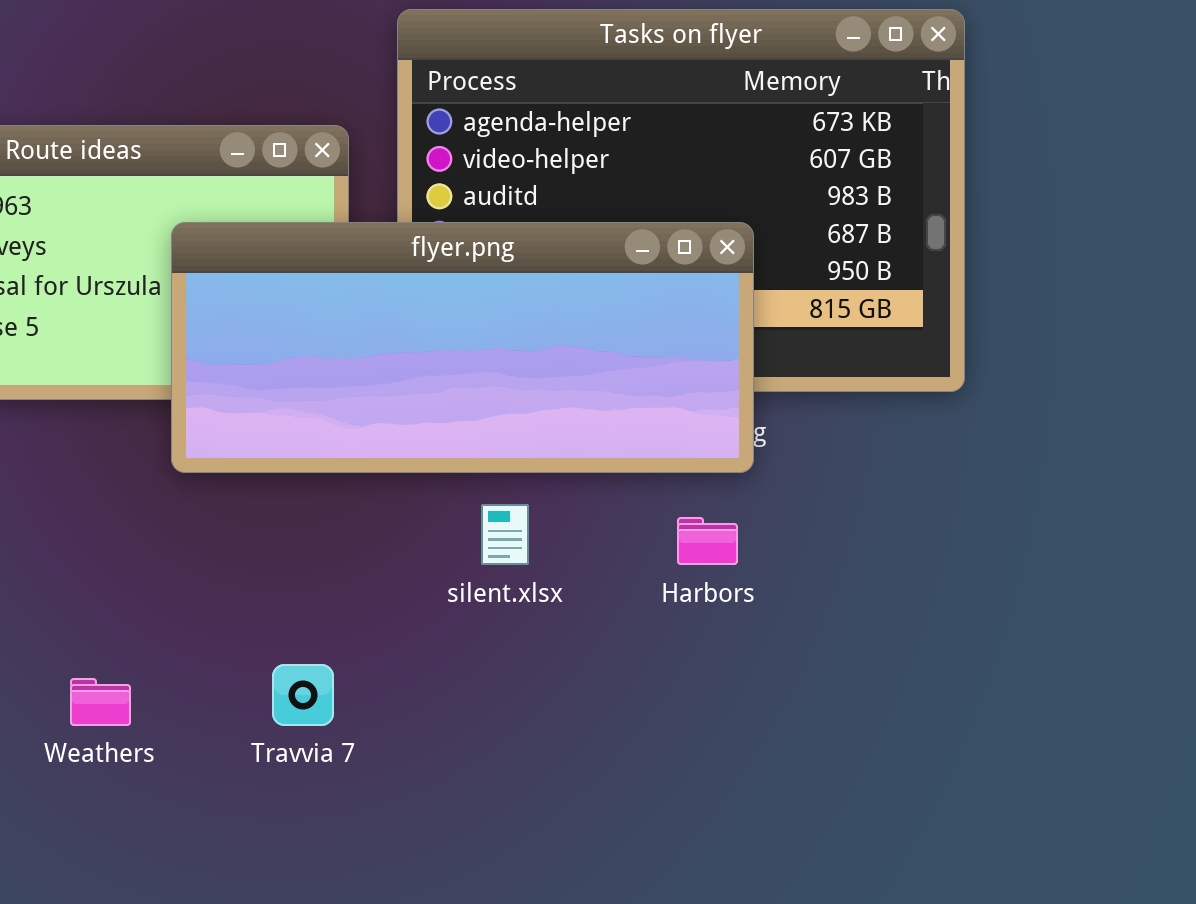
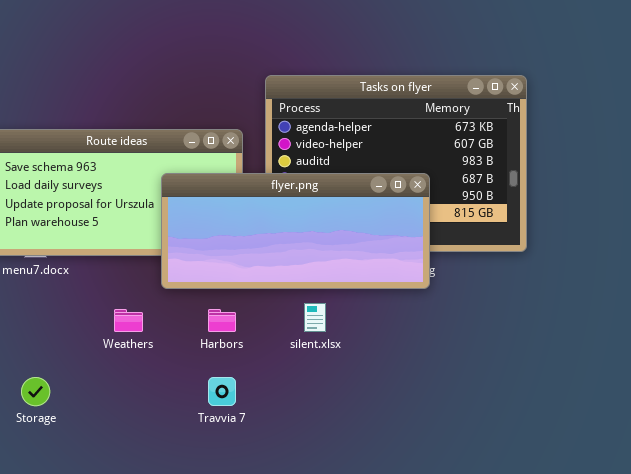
Harbors: [677,517,738,565] -> [208,309,236,332], moved
Weathers: [70,678,131,726] -> [114,309,143,332], moved

